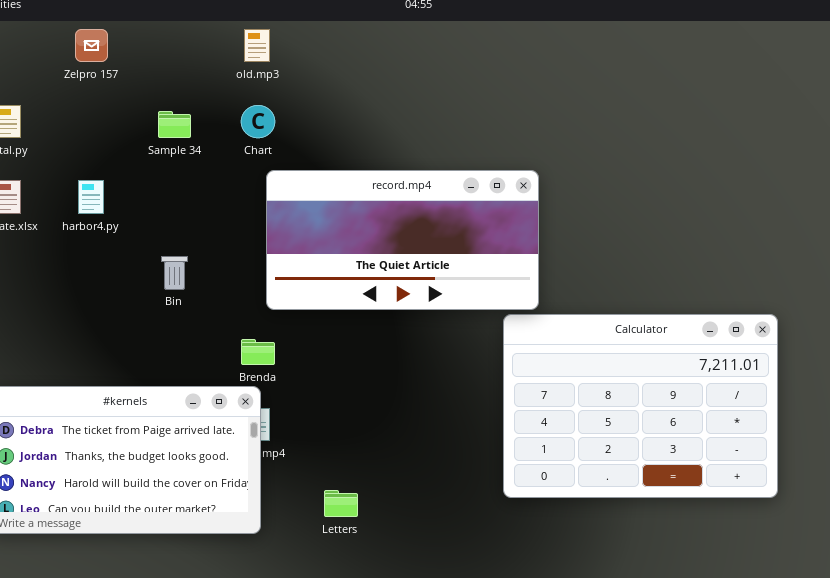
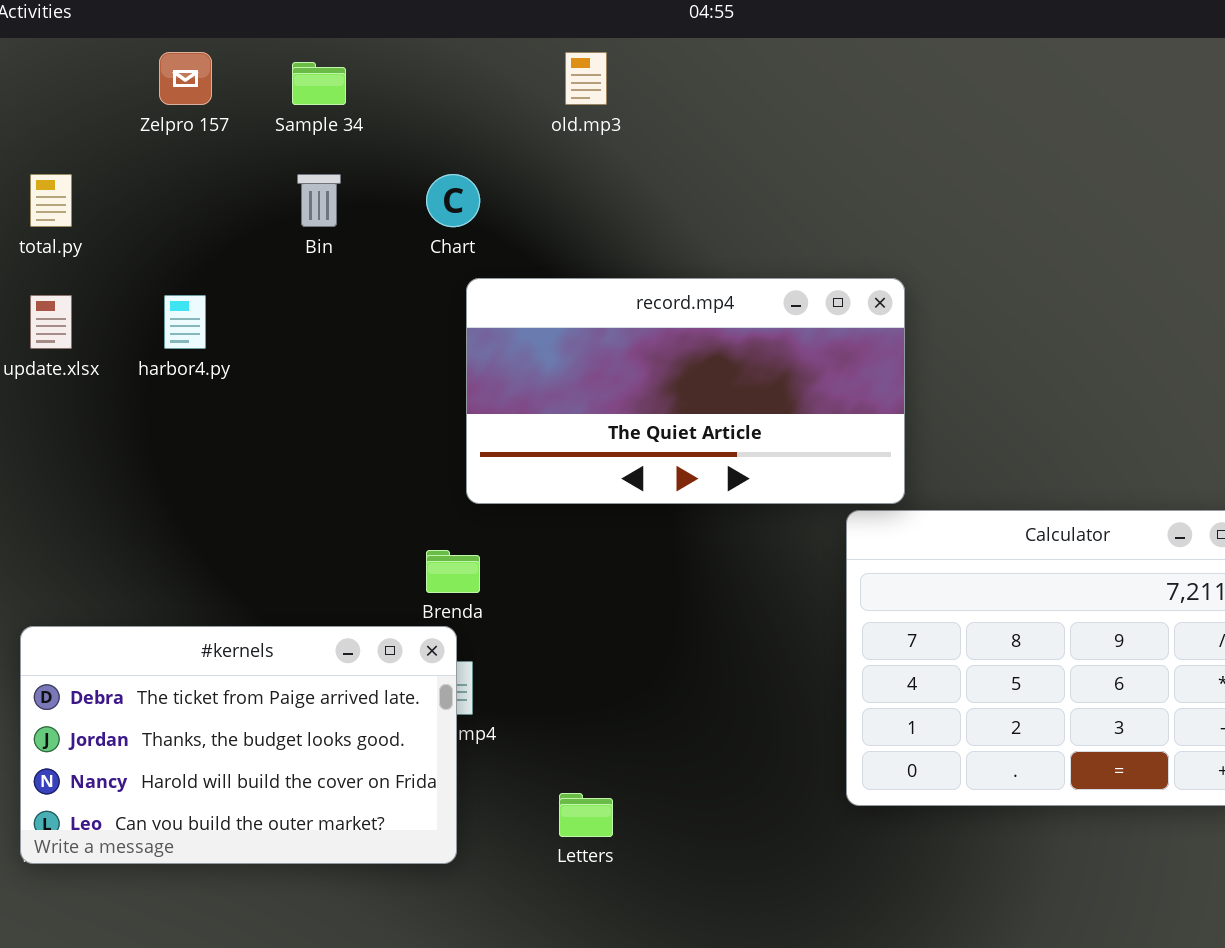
old.mp3: [244,29,270,62] -> [565,52,607,105], moved
Sample 34: [158,111,191,138] -> [292,62,346,105], moved
Bin: [161,256,188,290] -> [297,174,341,227], moved

